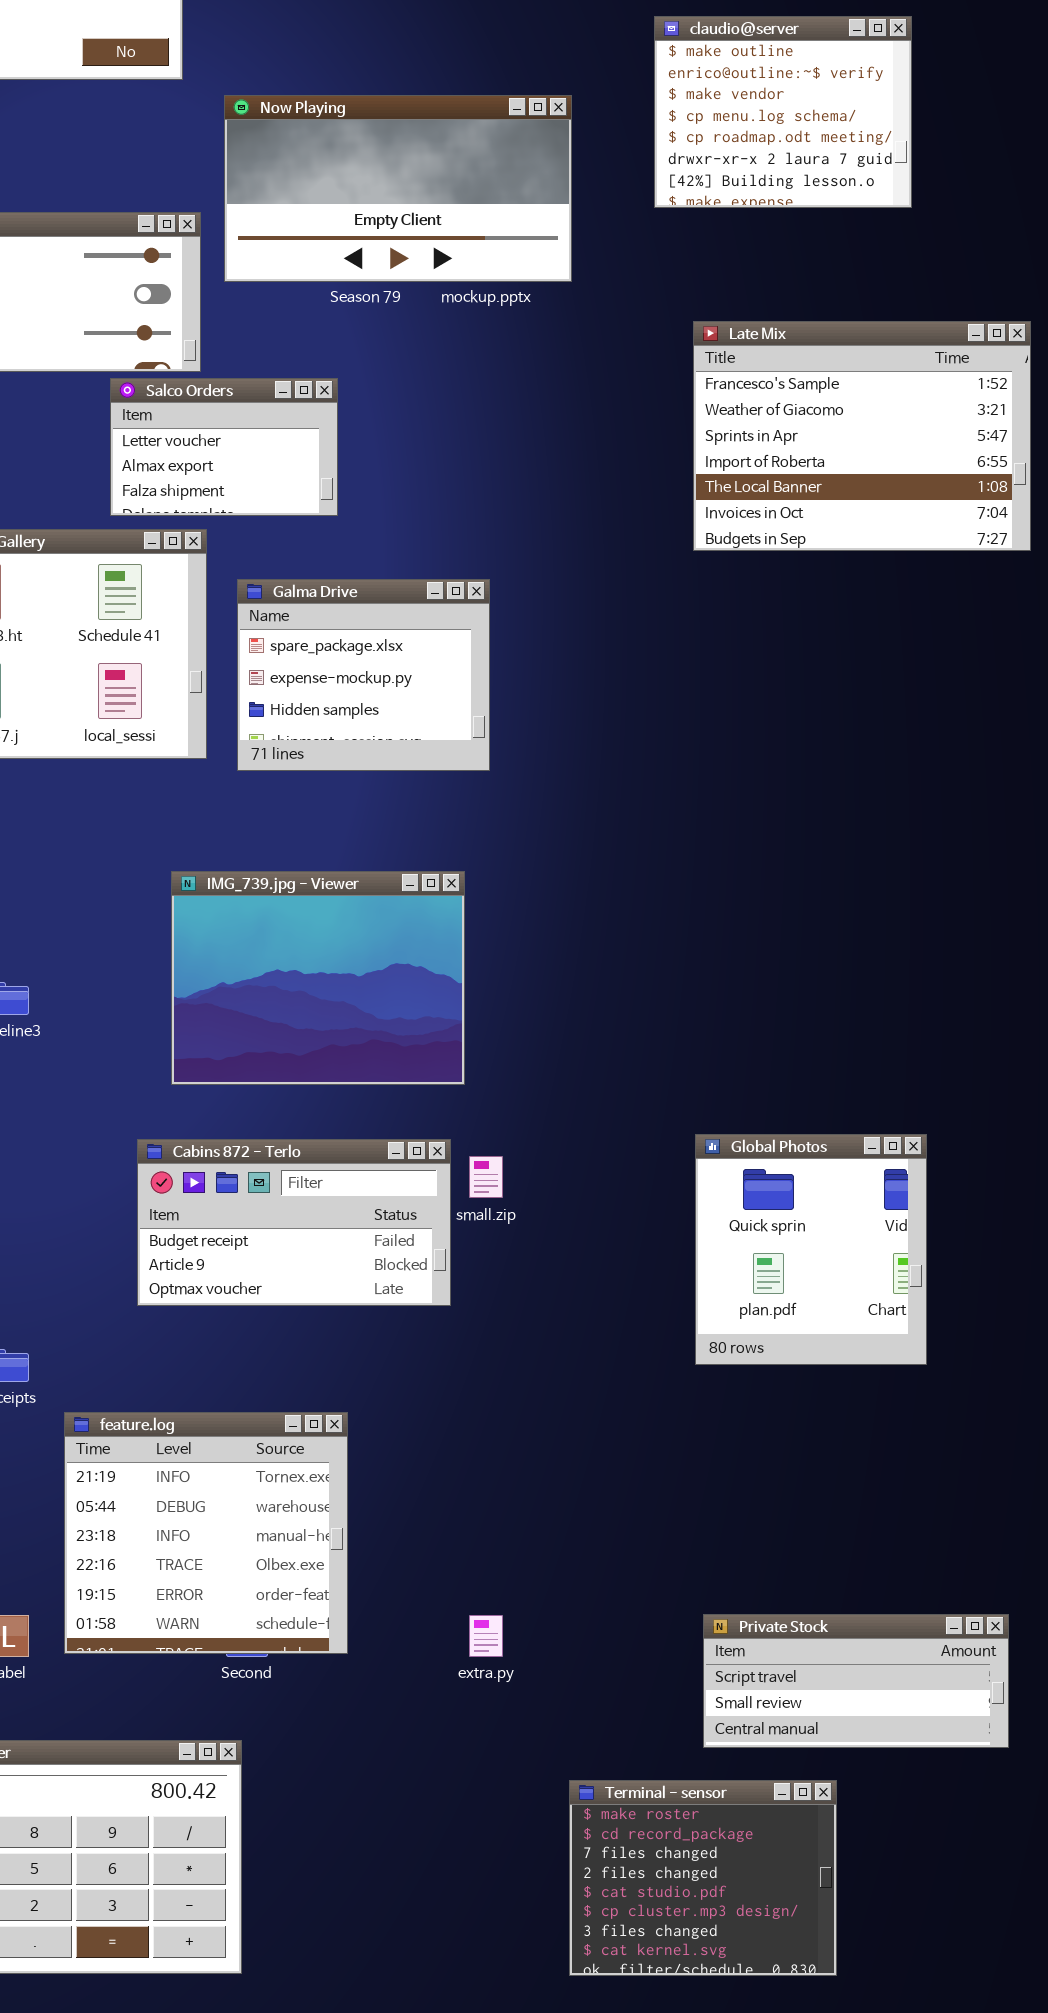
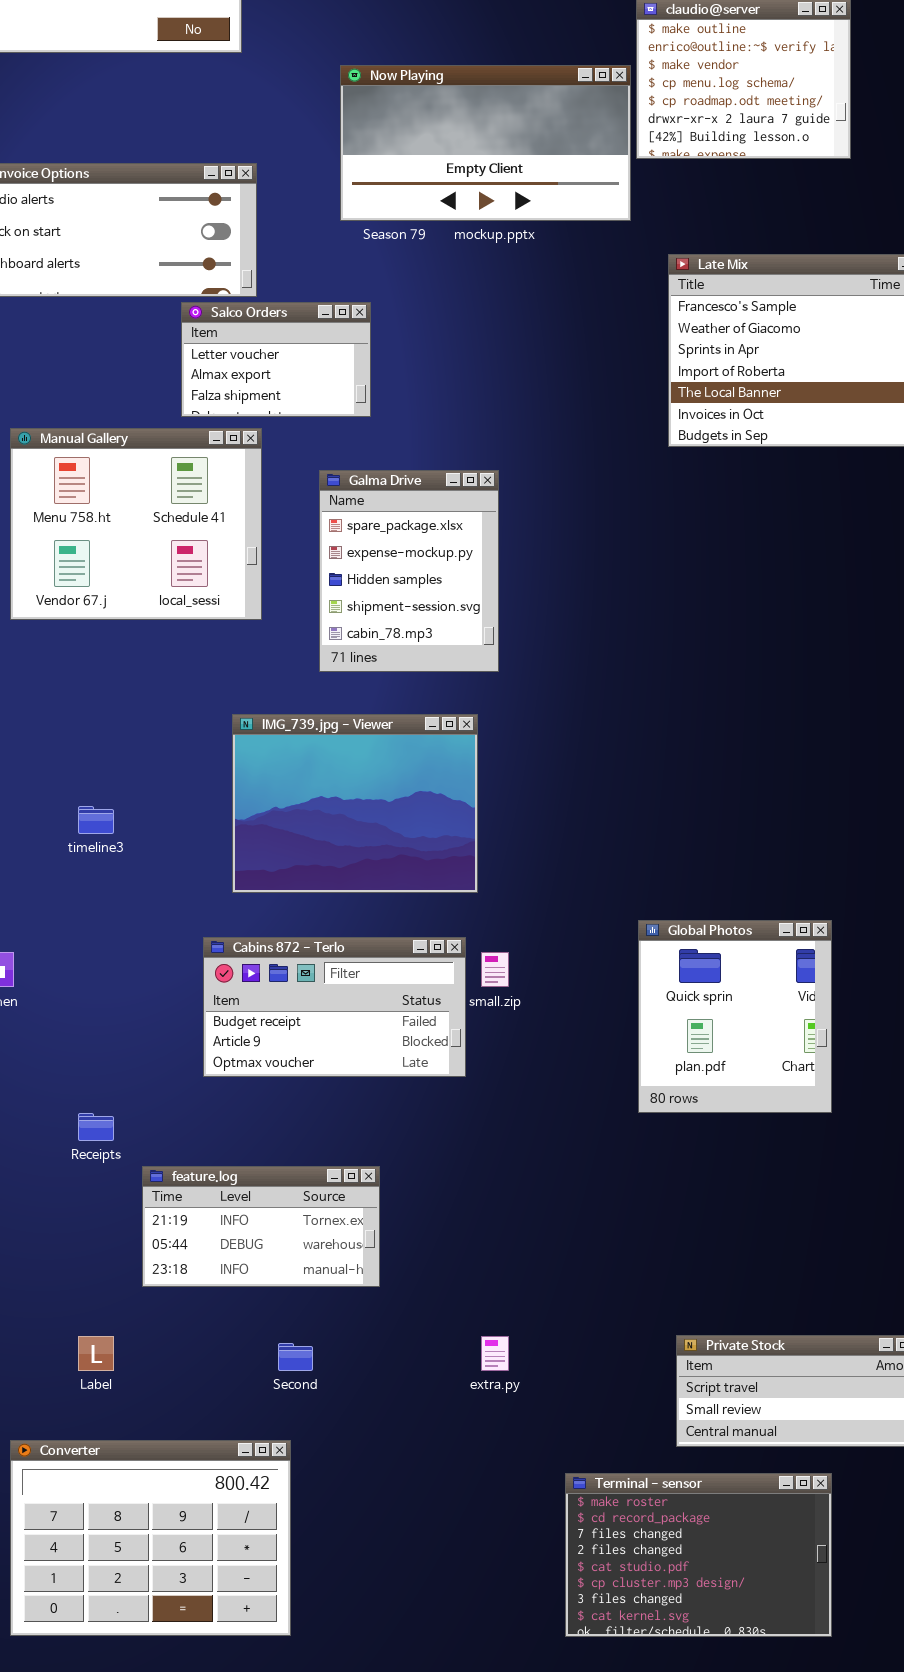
Now Playing: [224,95,572,282] -> [340,65,631,221], moved
Galma Drive: [237,579,490,771] -> [319,470,499,672], resized
Global Photos: [695,1134,927,1365] -> [638,920,832,1113], moved
feature.log: [64,1412,348,1654] -> [142,1166,380,1287], resized
Terminal - sensor: [569,1780,837,1976] -> [565,1473,832,1637], resized

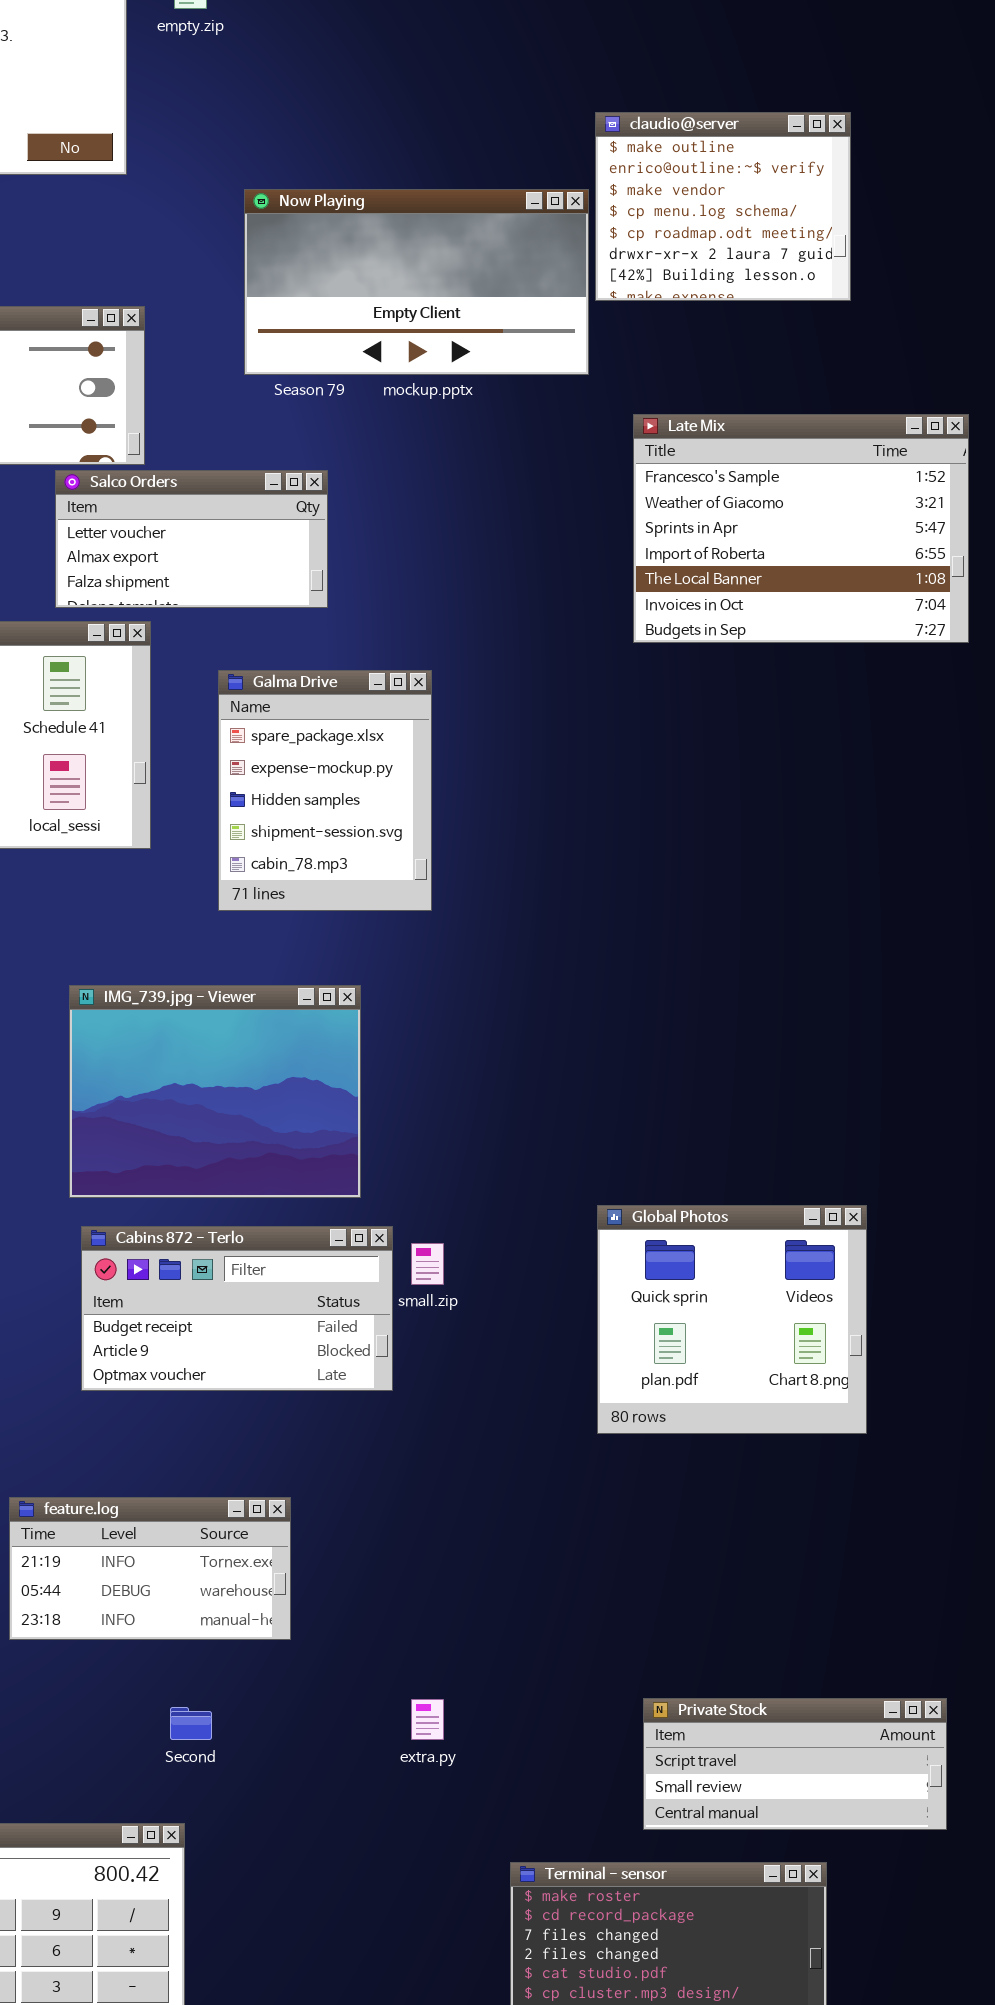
Salco Orders: [181,302,371,417] -> [55,470,328,608], resized
IMG_739.jpg - Viewer: [232,714,478,893] -> [69,985,361,1198], moved
Global Photos: [638,920,832,1113] -> [597,1205,867,1434], resized

